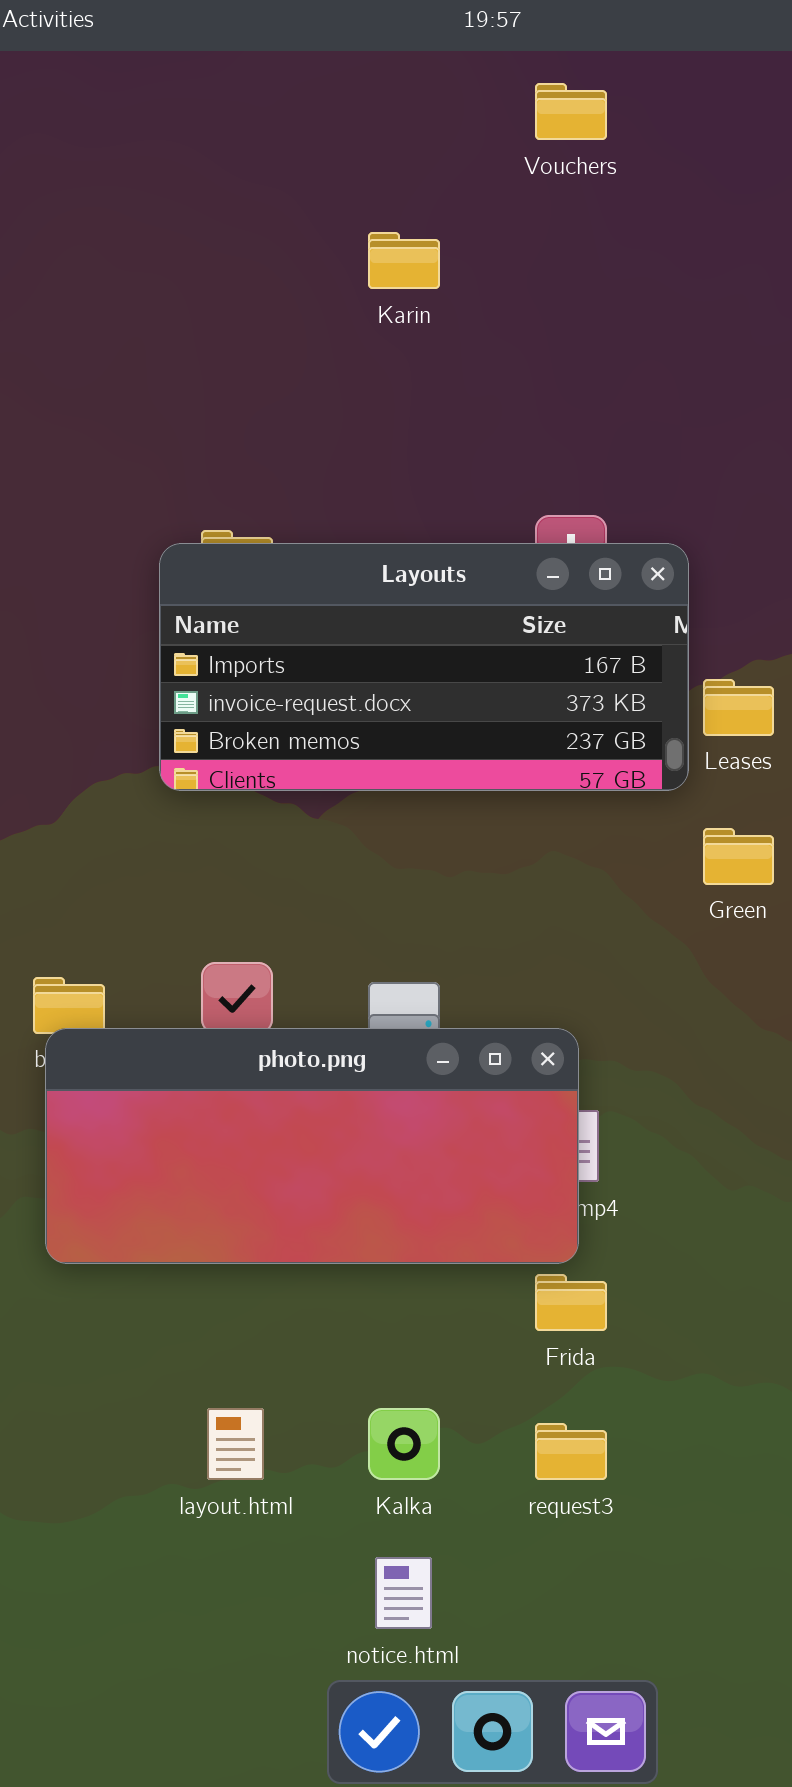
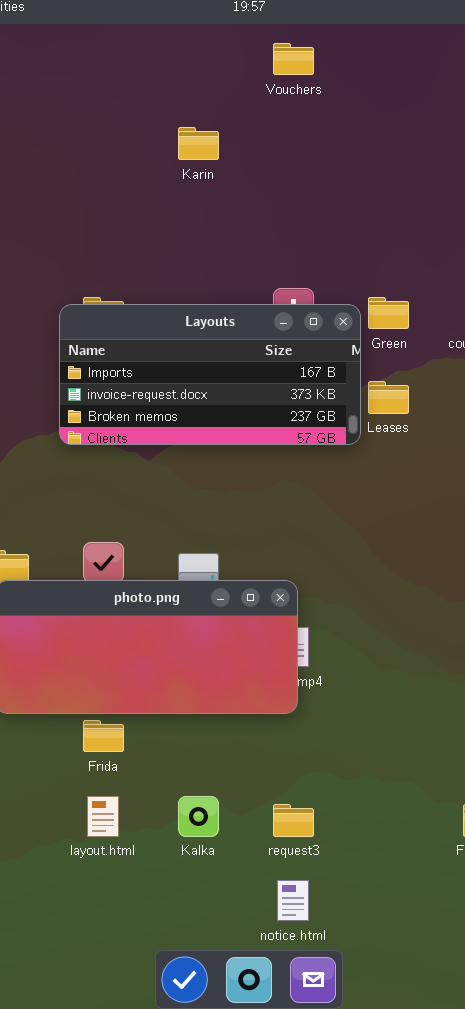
Green: [703,828,774,885] -> [368,297,409,329], moved
Frida: [535,1274,607,1331] -> [83,720,124,752], moved
notice.html: [375,1557,432,1629] -> [277,880,309,921], moved

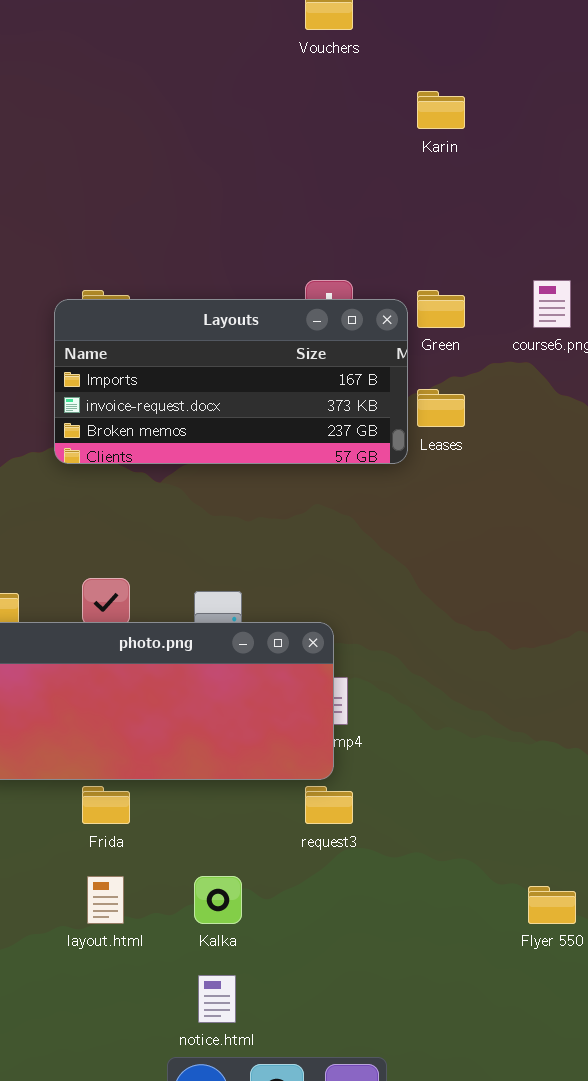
Karin: [178,127,219,160] -> [417,91,465,129], moved
request3: [273,804,314,837] -> [305,786,353,824], moved
notice.html: [277,880,309,921] -> [198,975,236,1023], moved

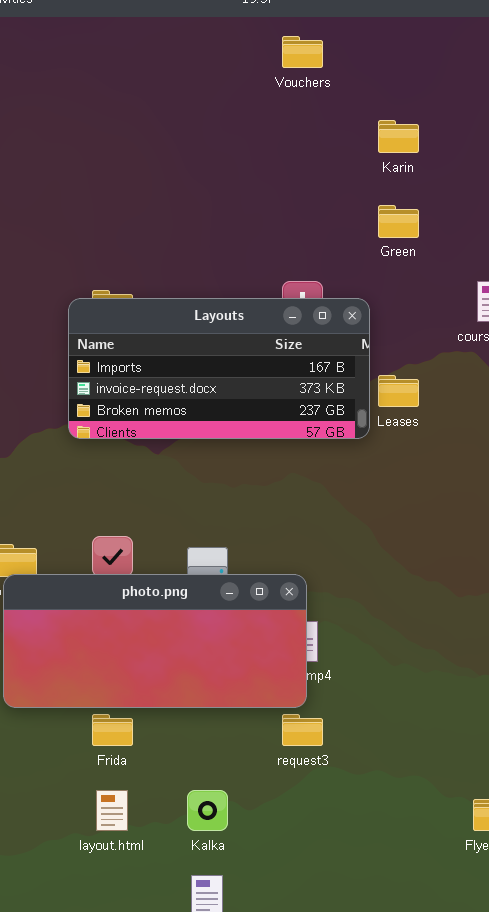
Green: [417,290,465,328] -> [378,205,419,238], moved

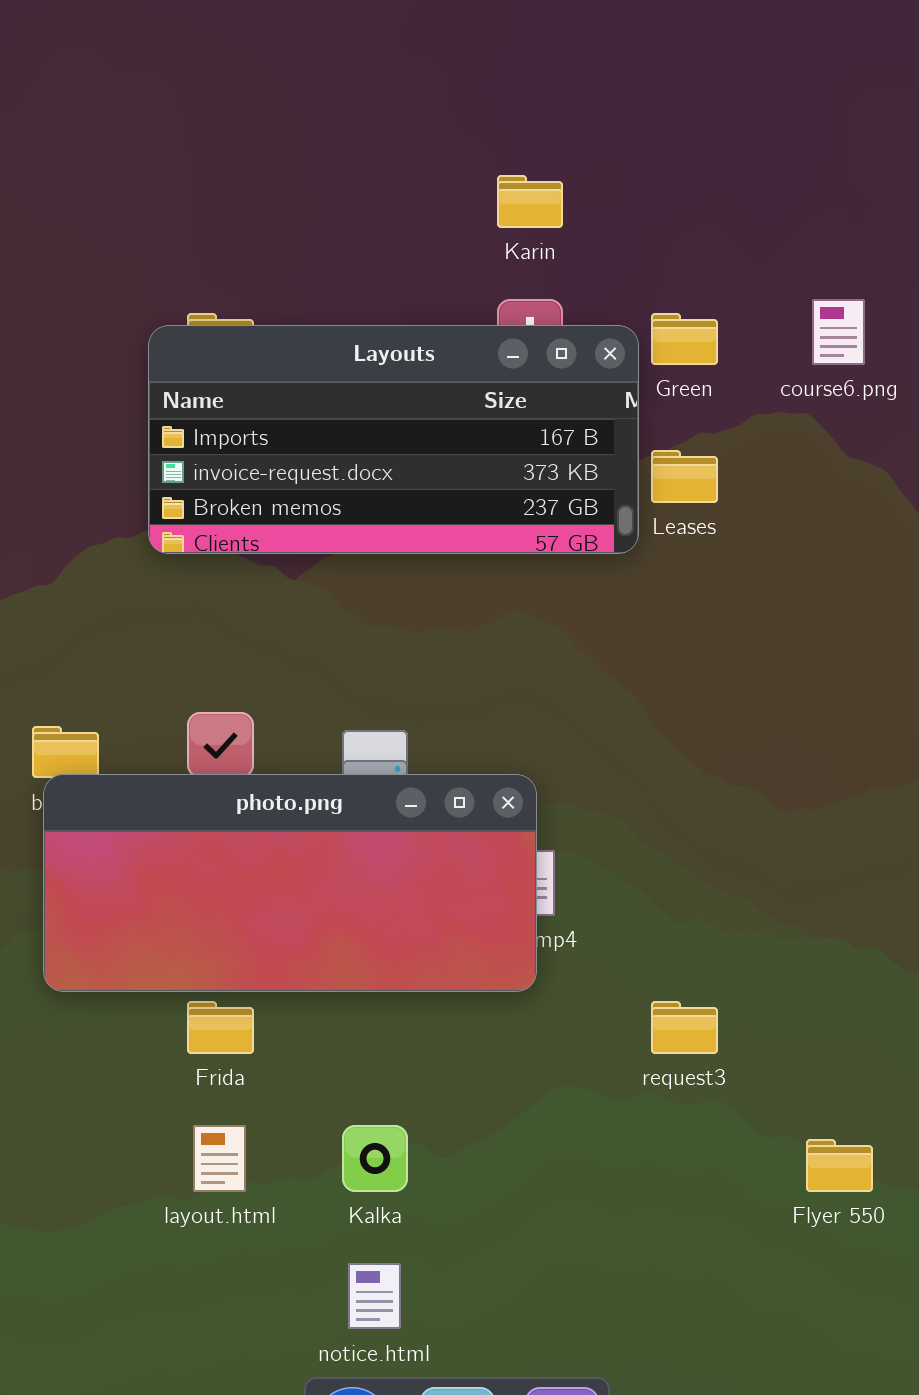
Karin: [378,120,419,153] -> [497,175,563,228], moved
Green: [378,205,419,238] -> [651,313,718,365], moved
request3: [282,714,323,746] -> [651,1001,718,1054], moved

